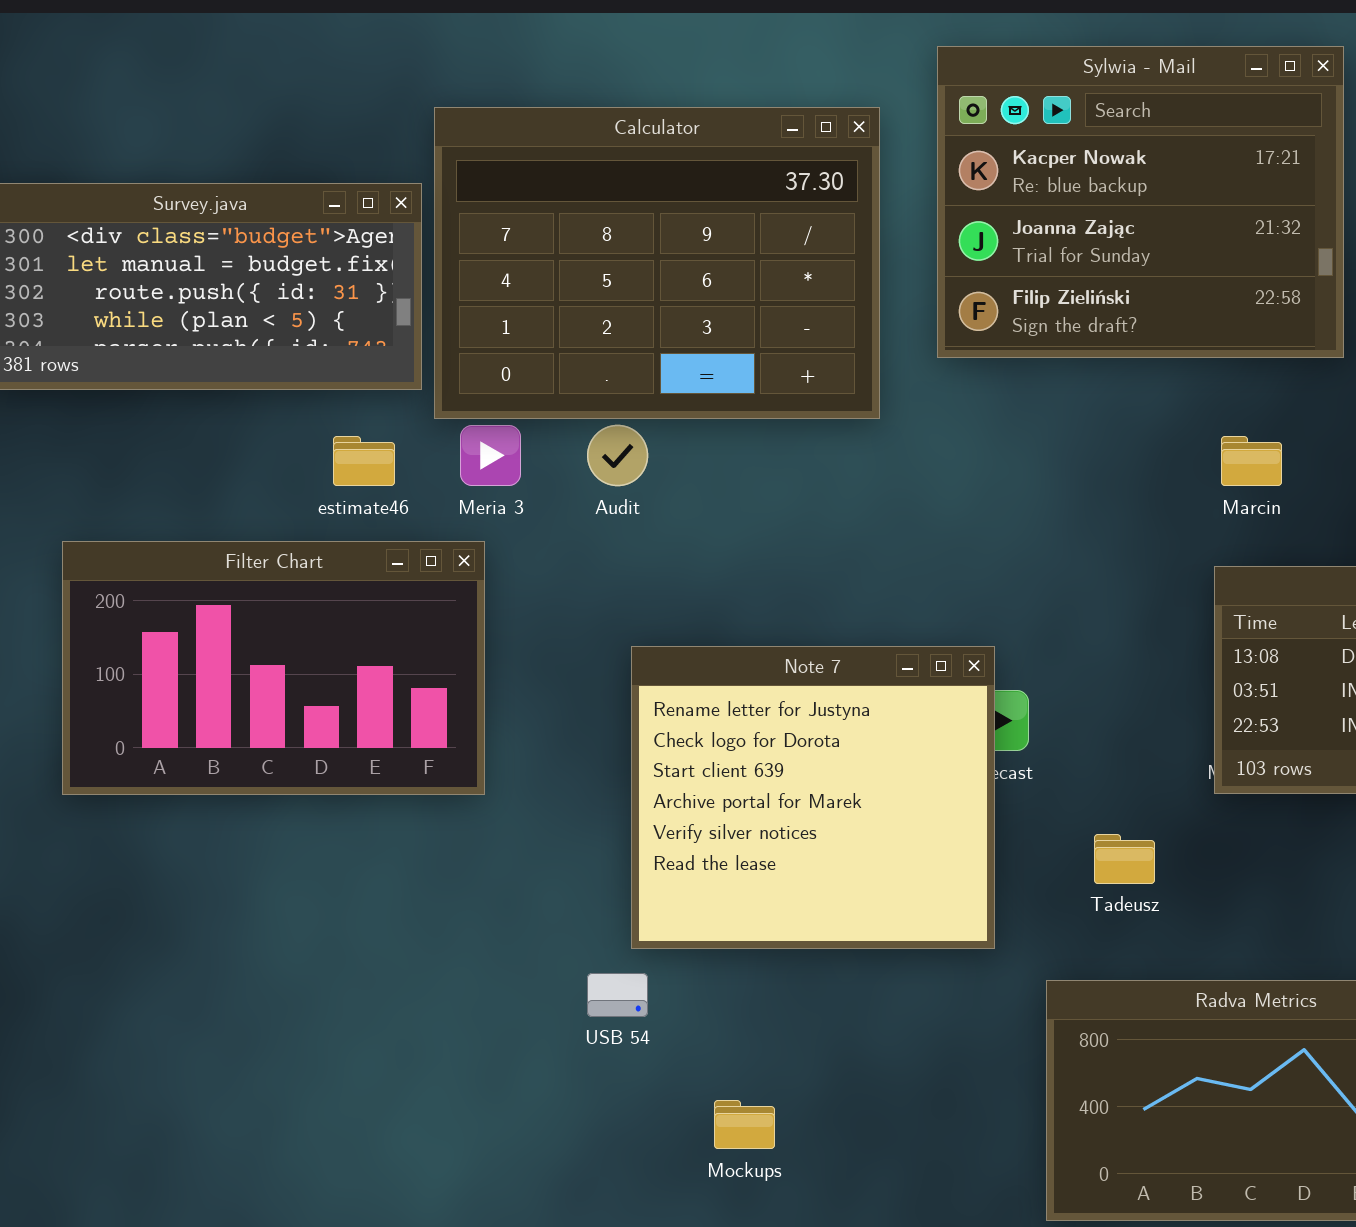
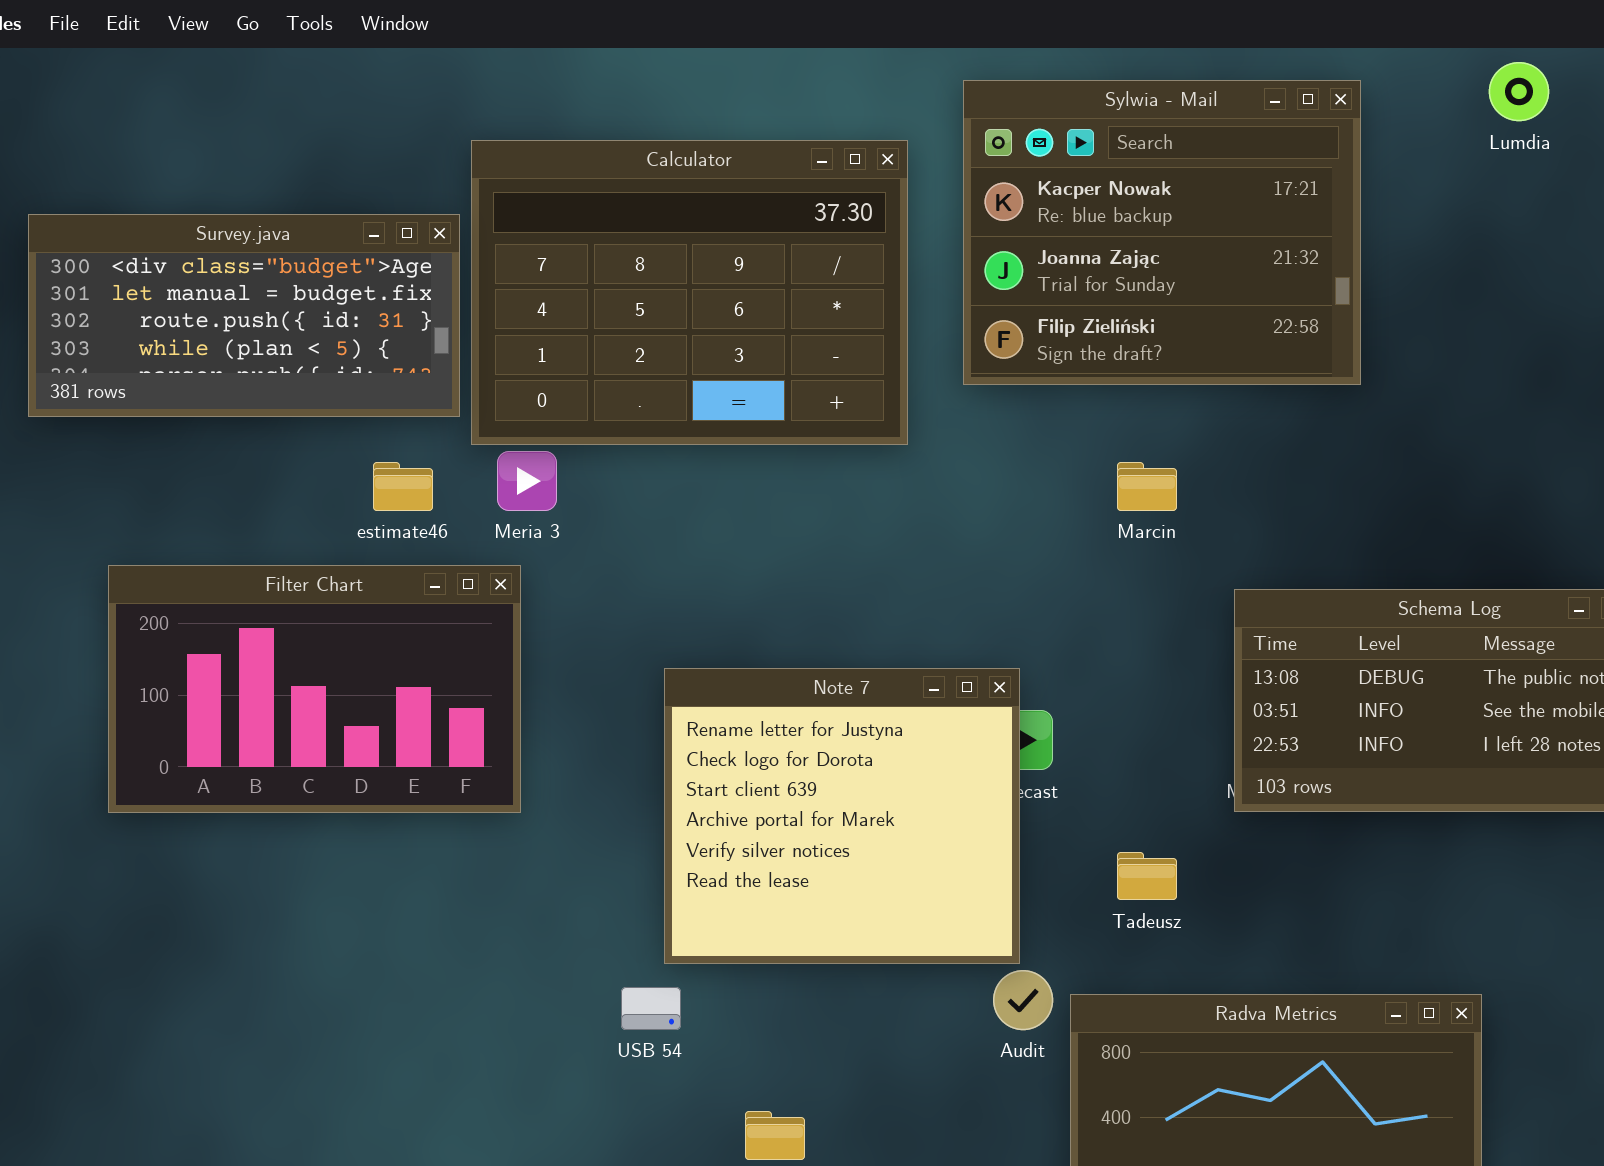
Audit: [587,425,648,486] -> [993,970,1053,1030], moved
Marcin: [1221,436,1282,486] -> [1117,462,1177,511], moved

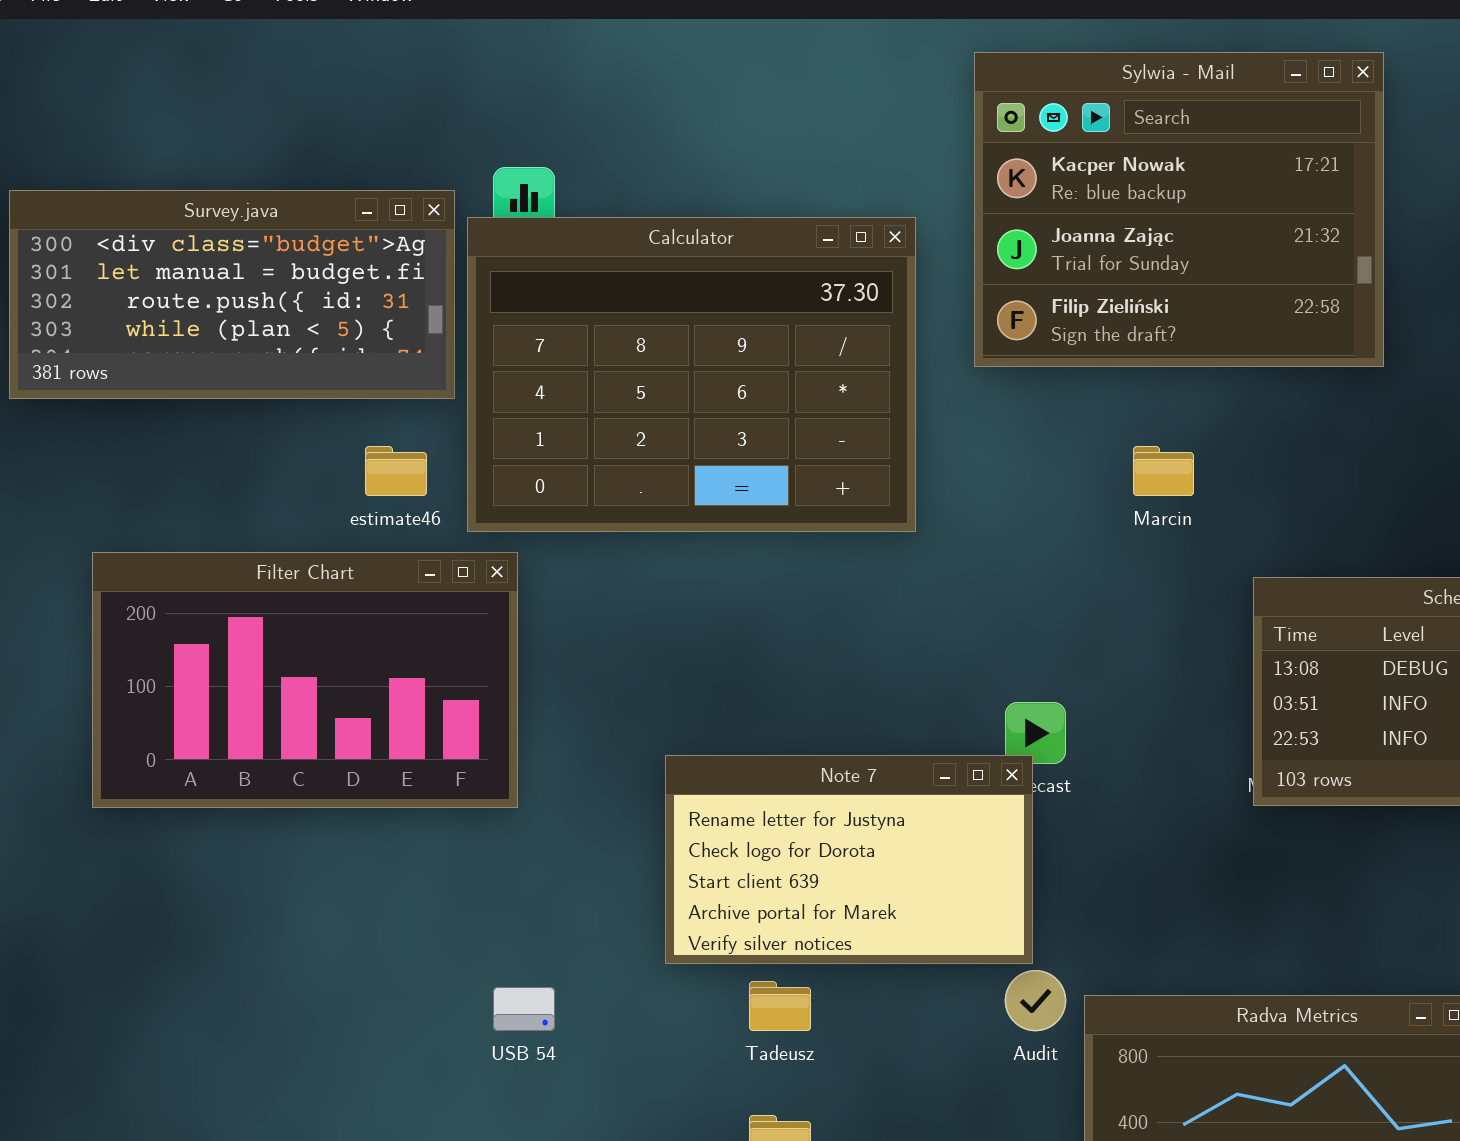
Calculator: [471,140,908,445] -> [467,217,916,532], moved
Note 7: [664,668,1020,964] -> [665,755,1033,964], resized
Tadeusz: [1117,852,1177,900] -> [749,981,811,1031], moved
USB 54: [621,987,681,1030] -> [493,987,555,1031], moved

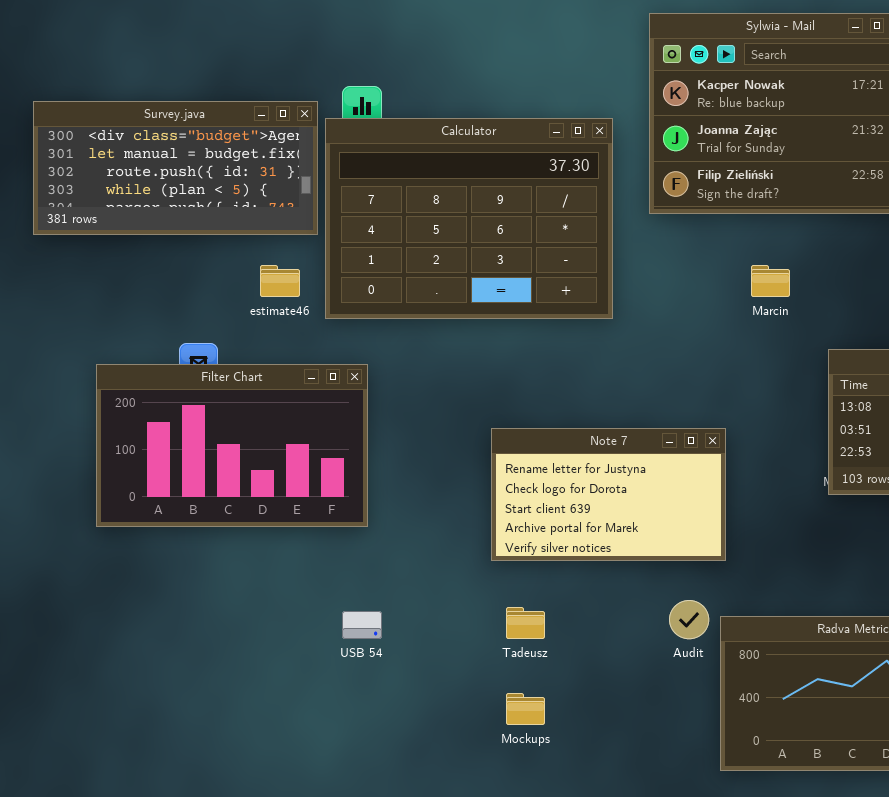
Filter Chart: [92,552,518,808] -> [96,364,368,527], moved
Note 7: [665,755,1033,964] -> [491,428,726,561], moved

